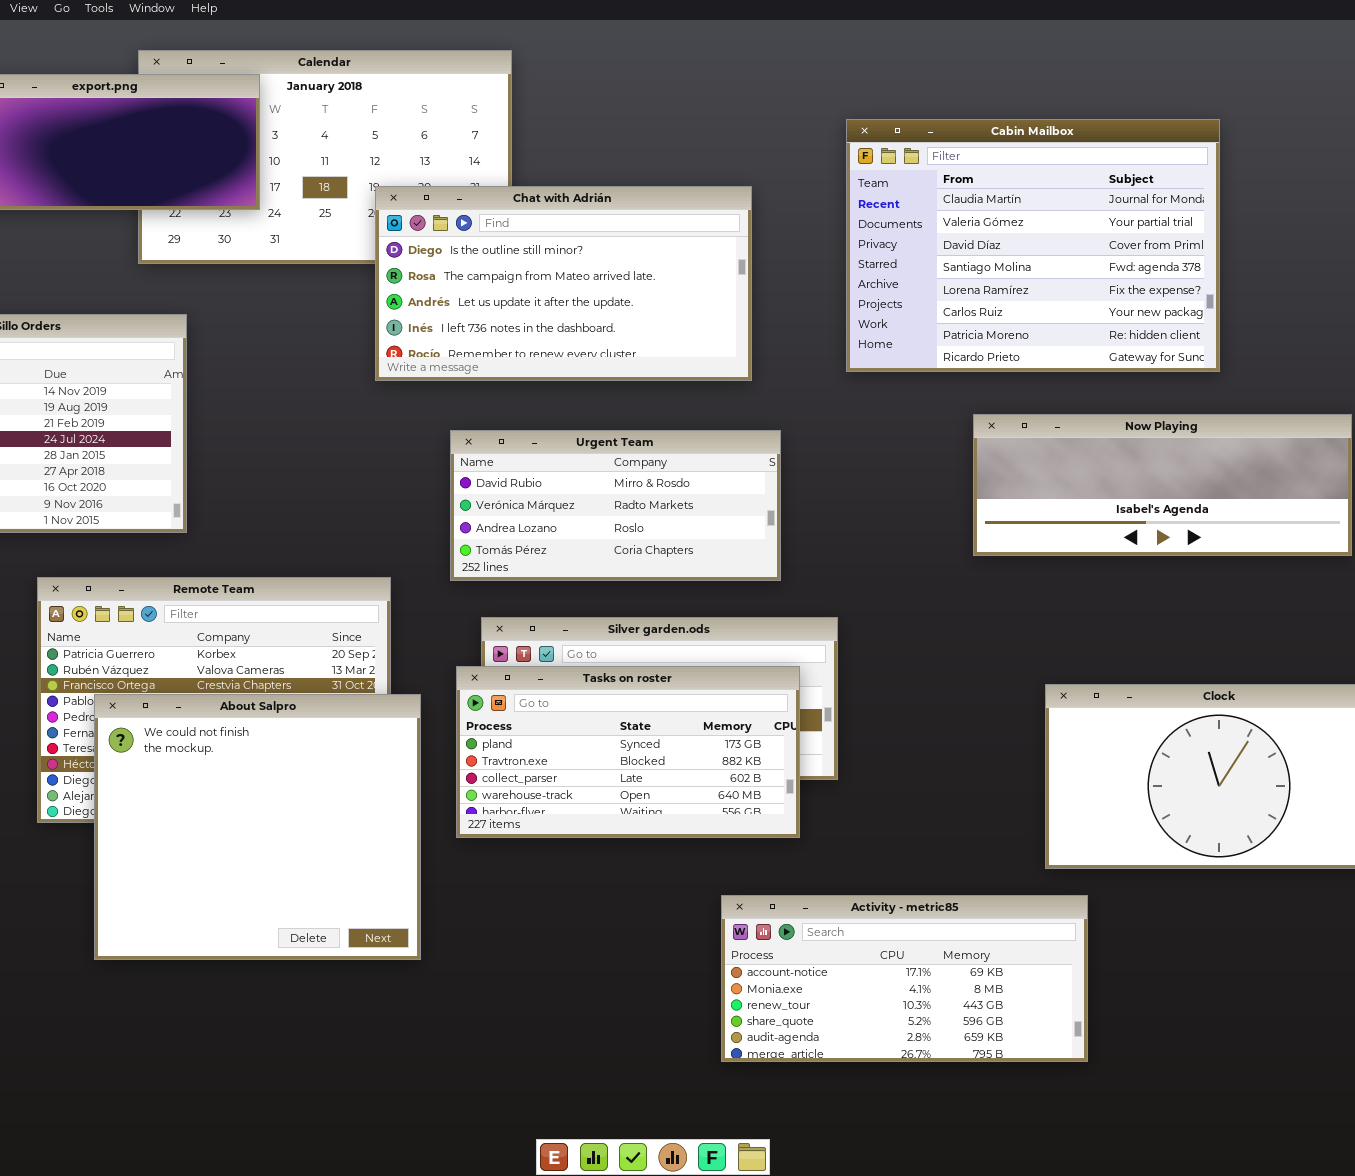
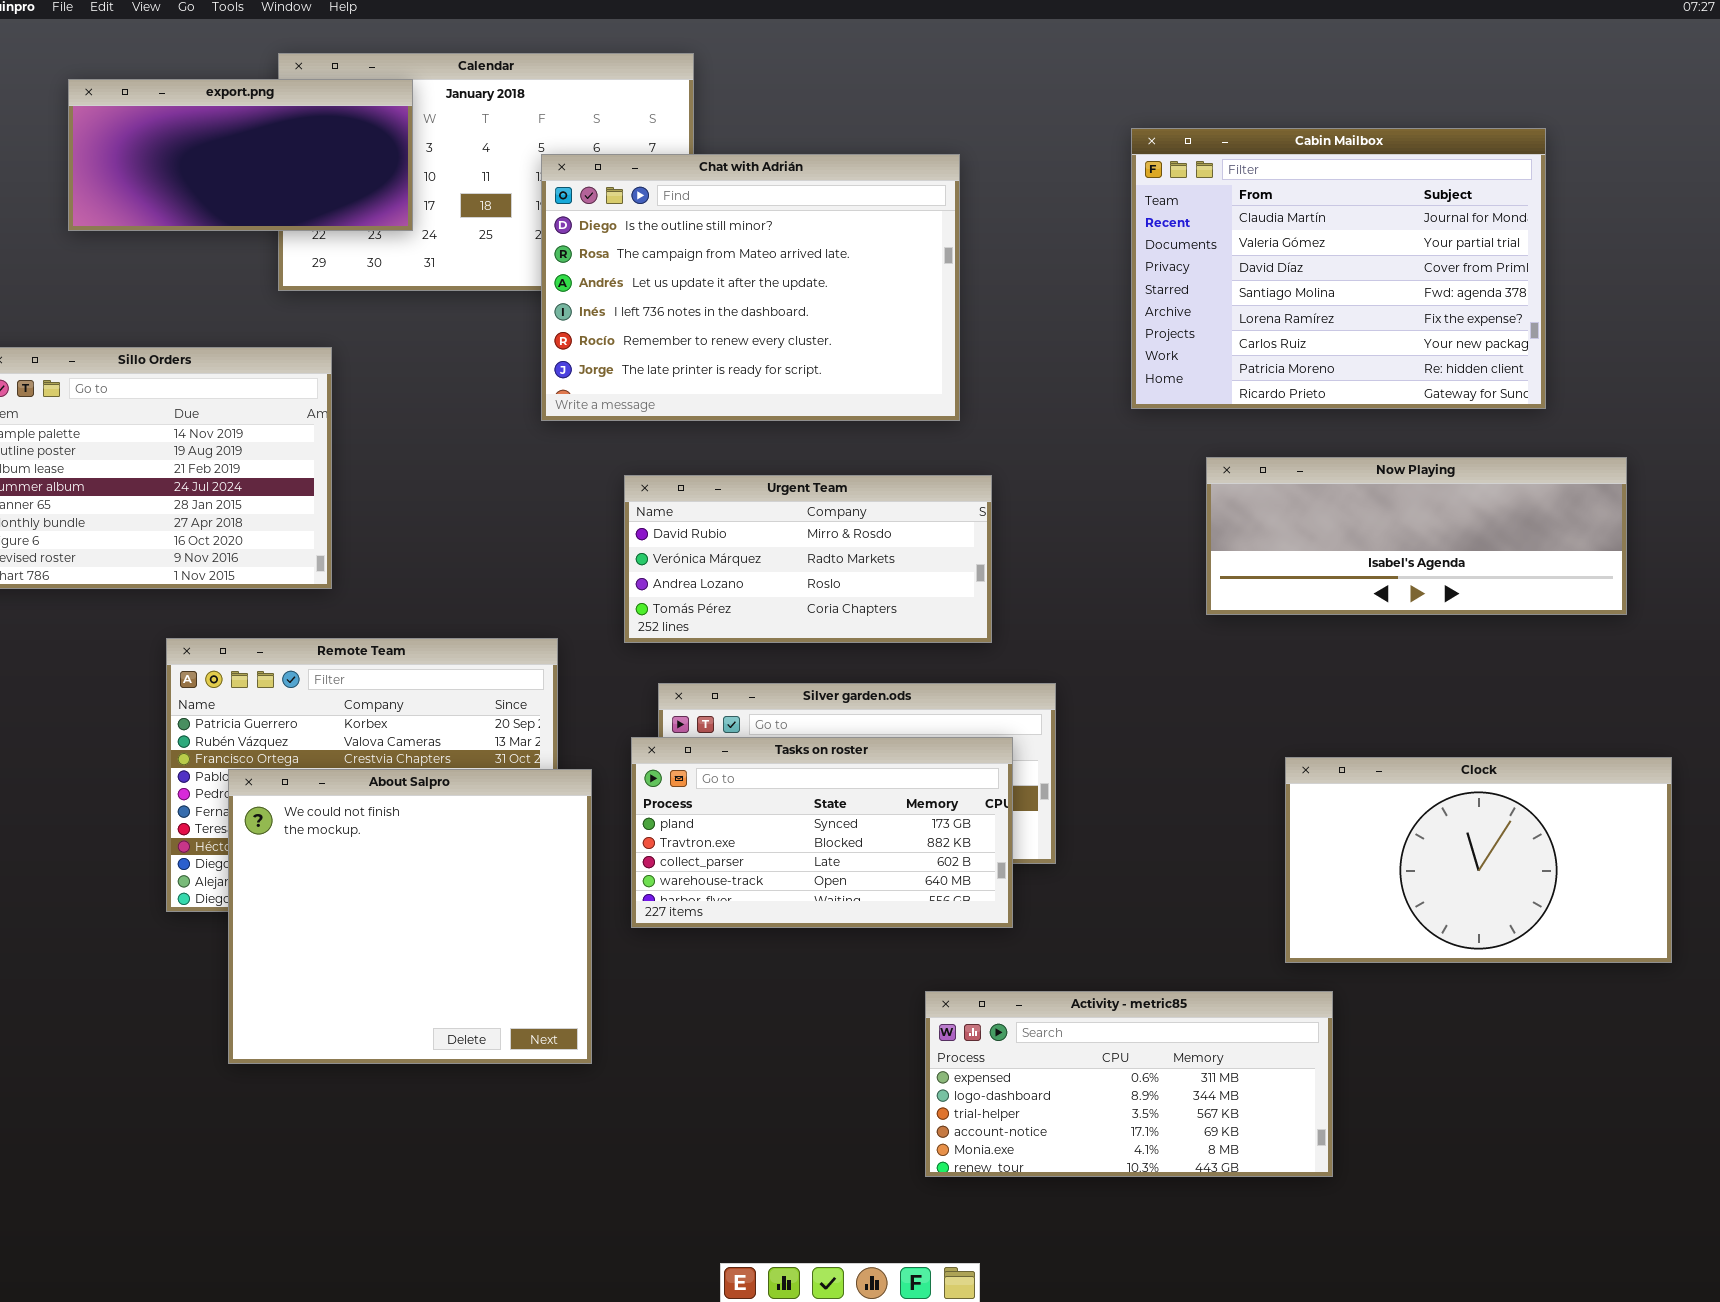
Cabin Mailbox: [846,119,1220,372] -> [1131,128,1546,409], moved
Chat with Adrián: [375,186,752,381] -> [541,154,960,421], resized
Activity - metric85: [721,895,1088,1062] -> [925,991,1333,1177], scrolled up 3 rows

